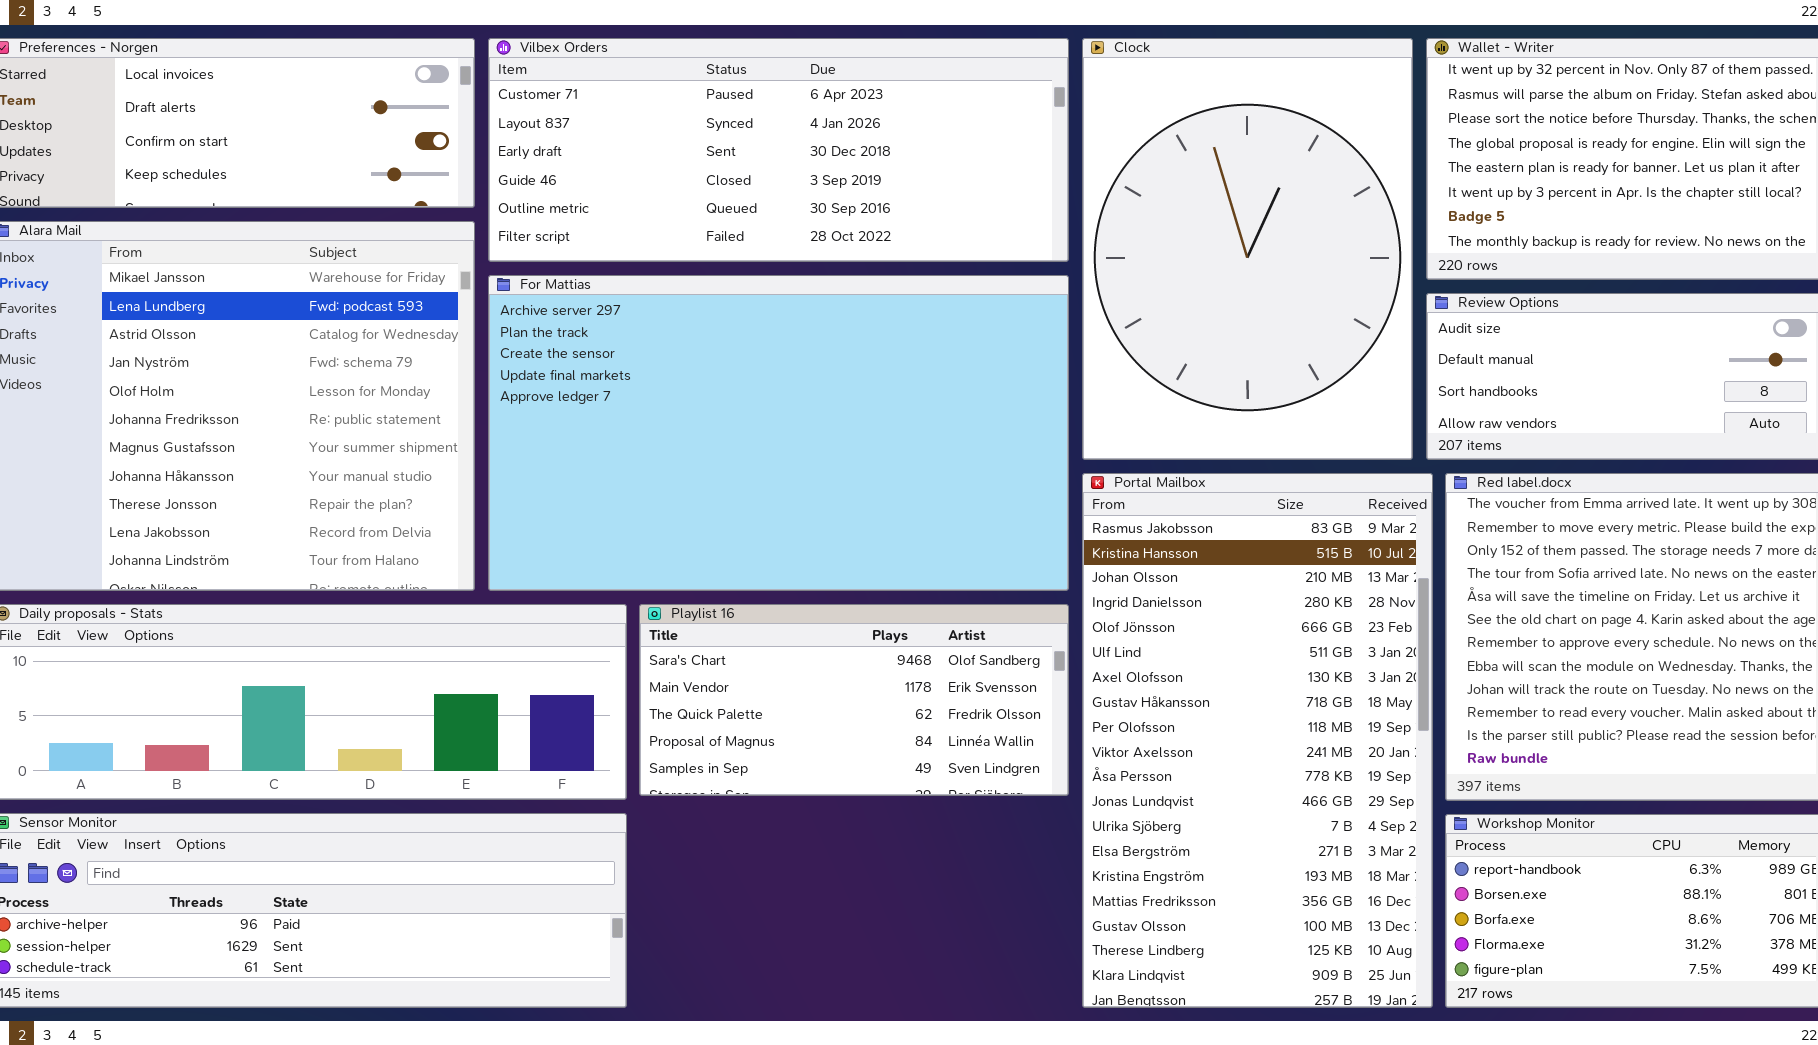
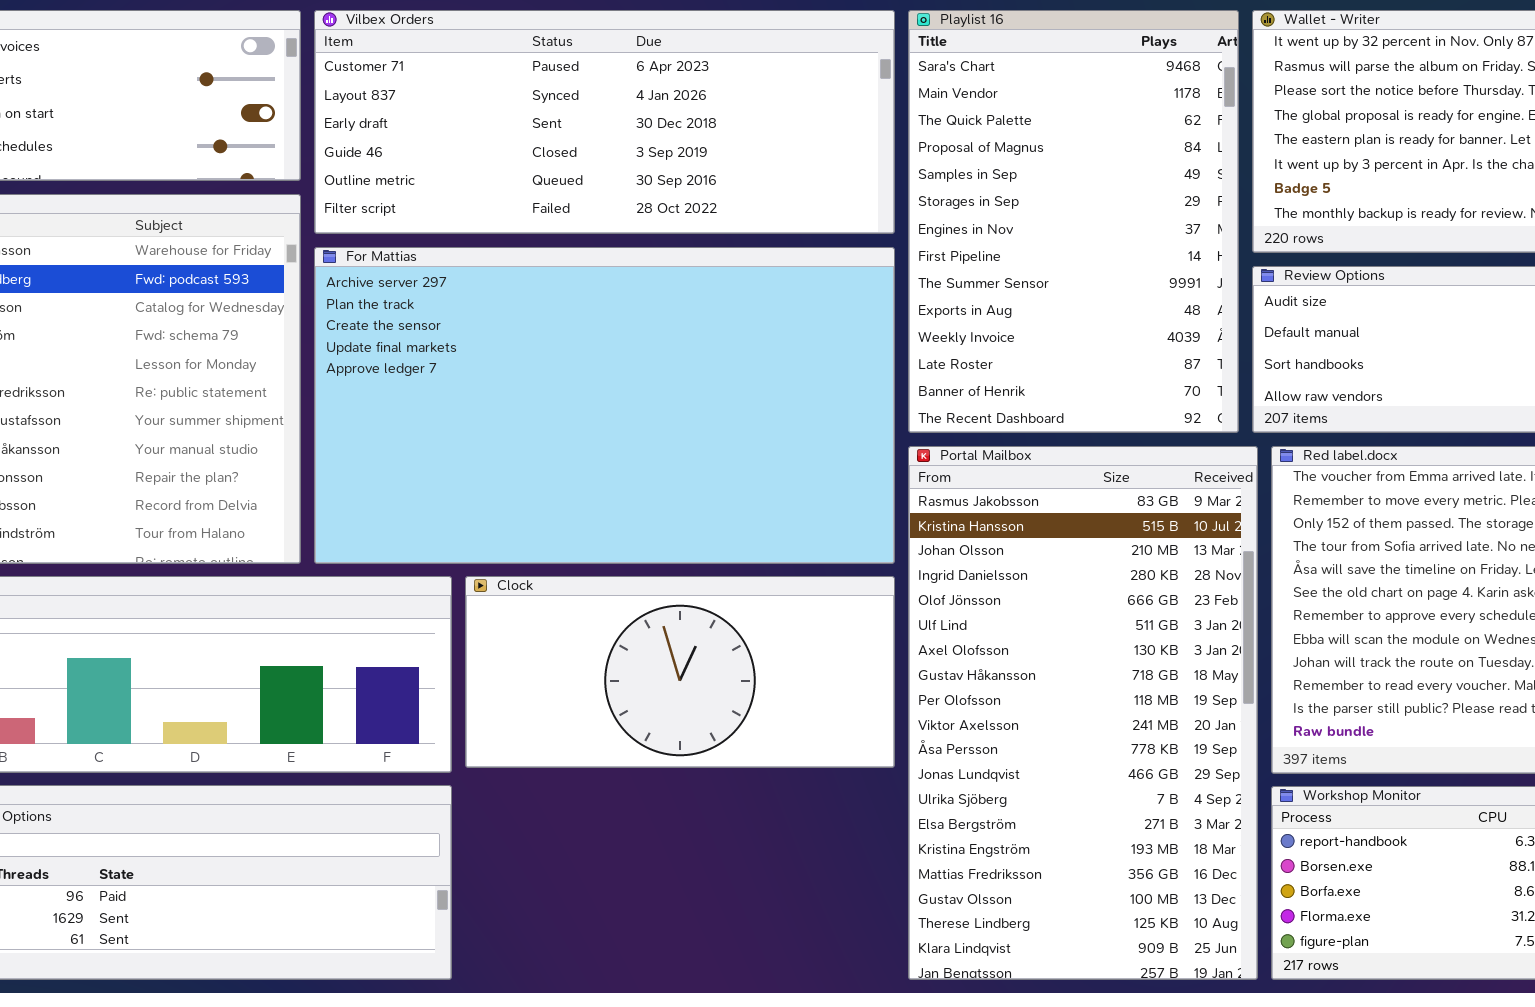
Clock: [1082,38,1413,460] -> [465,576,895,768], moved, resized
Playlist 16: [639,604,1069,796] -> [908,10,1239,433], moved, resized

